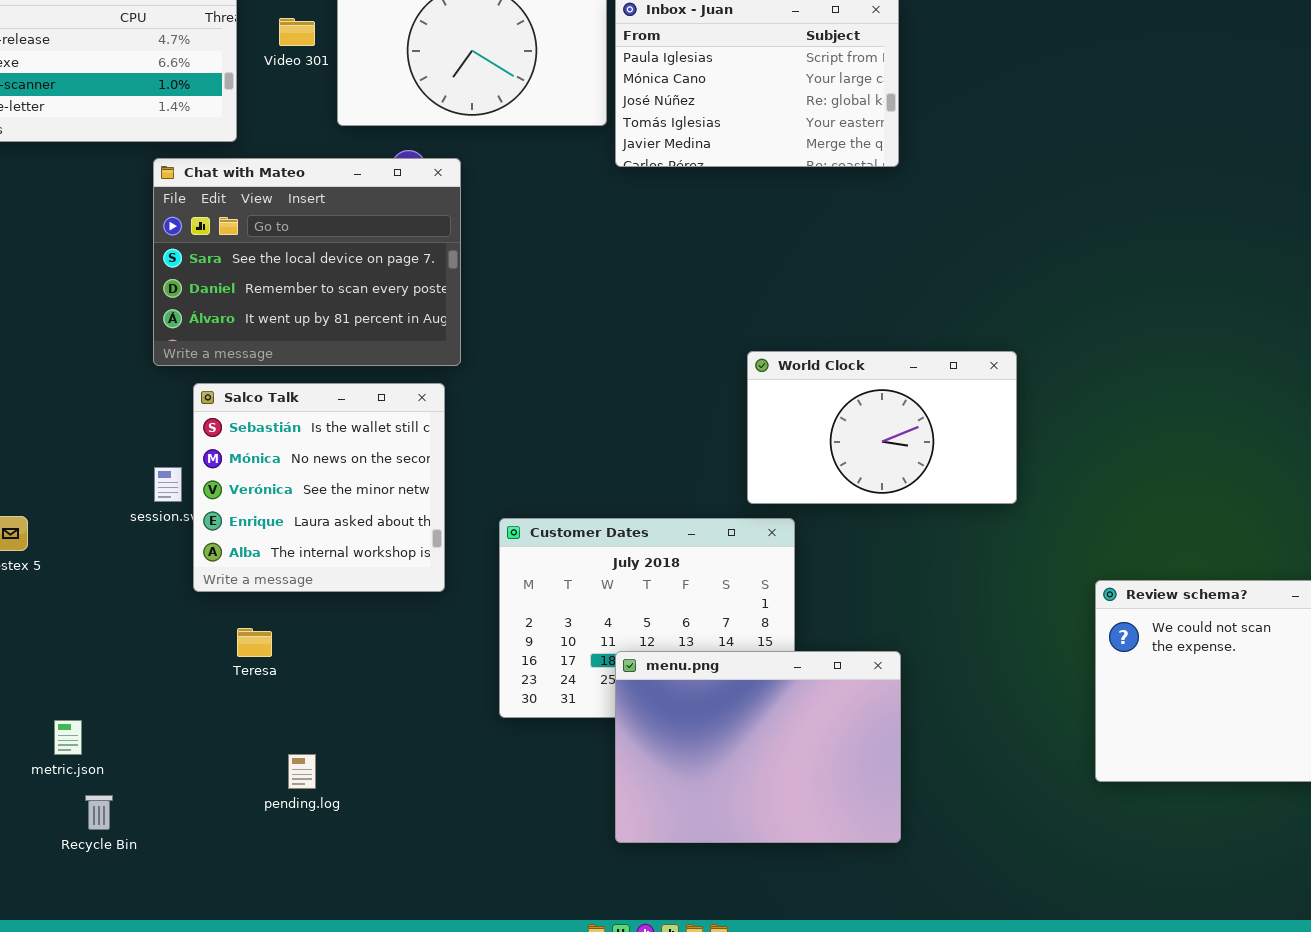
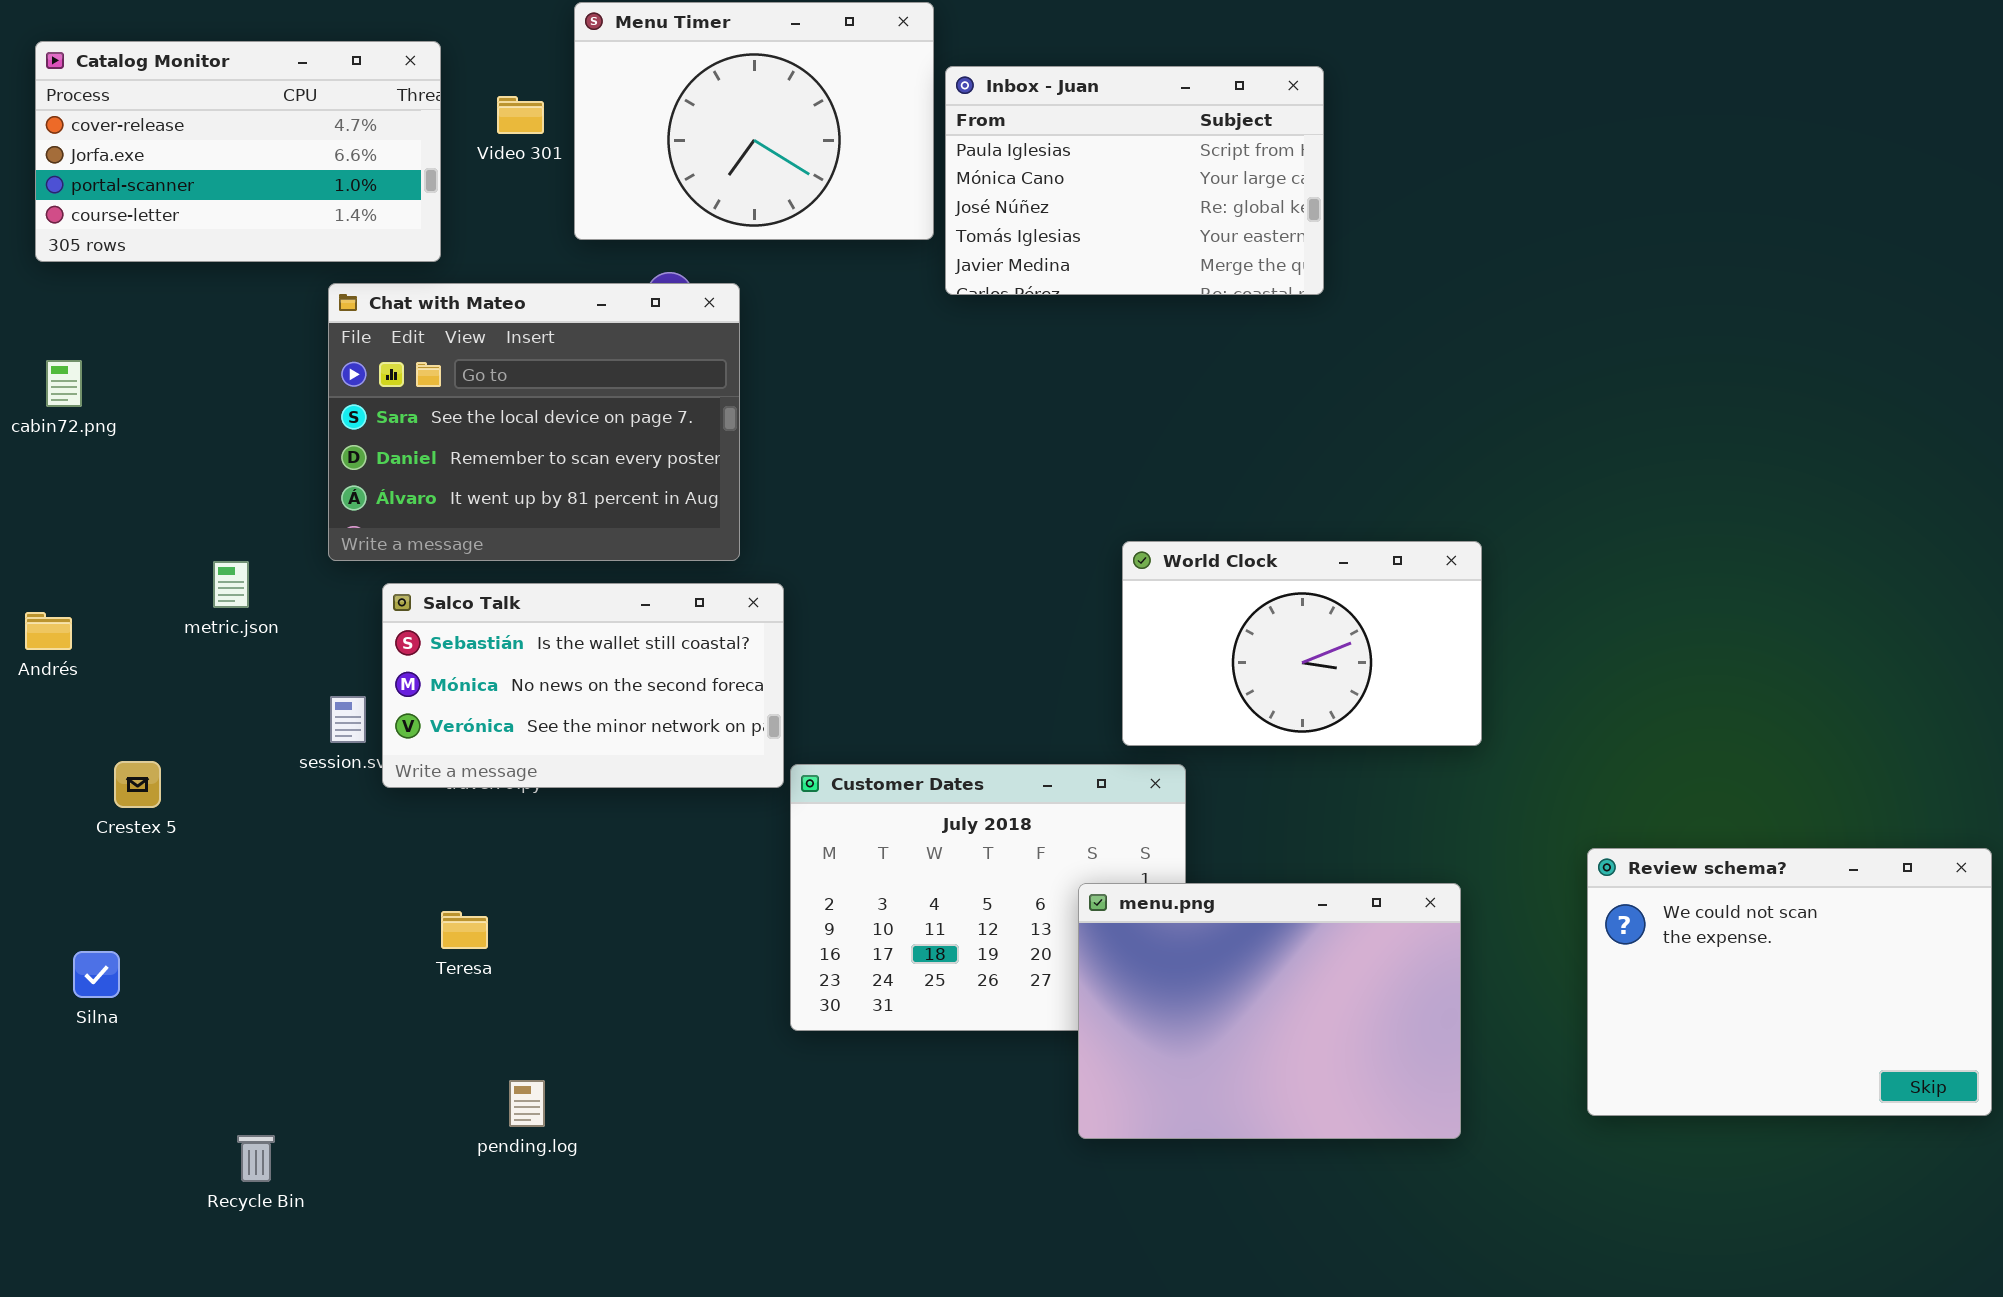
Salco Talk: [193,383,445,592] -> [382,583,784,788], resized
menu.png: [615,651,901,843] -> [1078,883,1461,1139], moved
metric.json: [54,720,82,755] -> [213,561,249,608], moved

